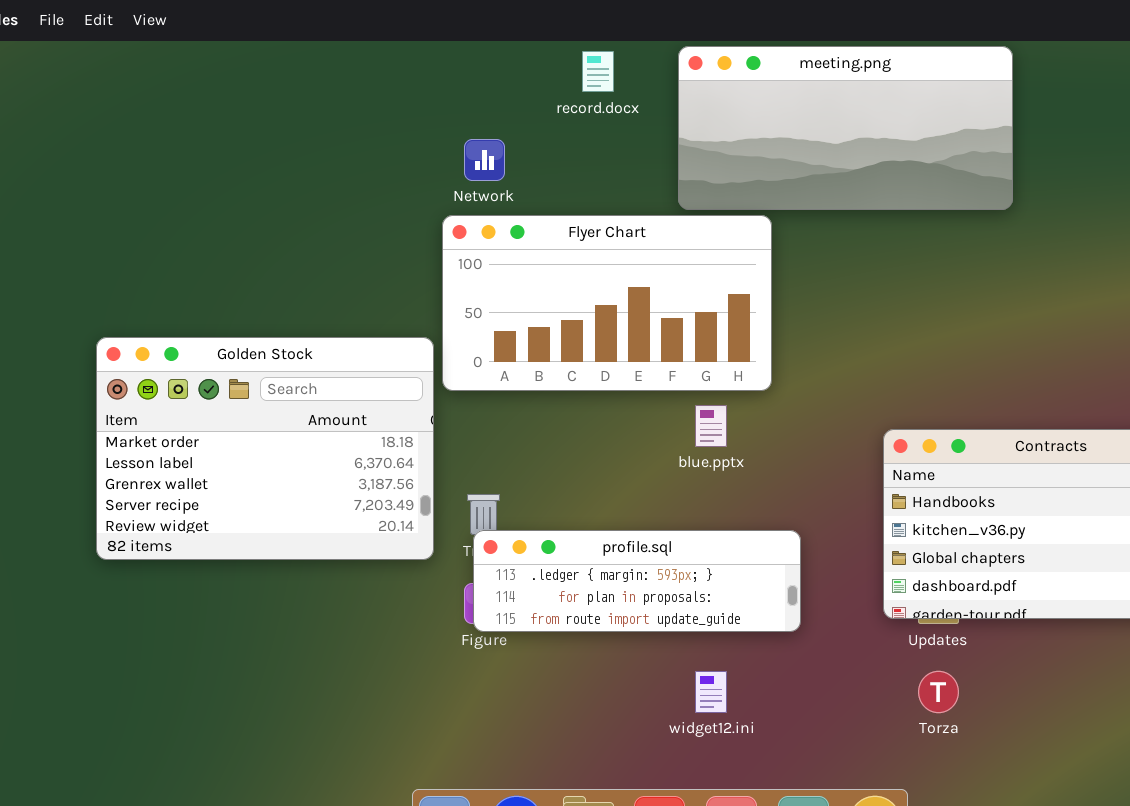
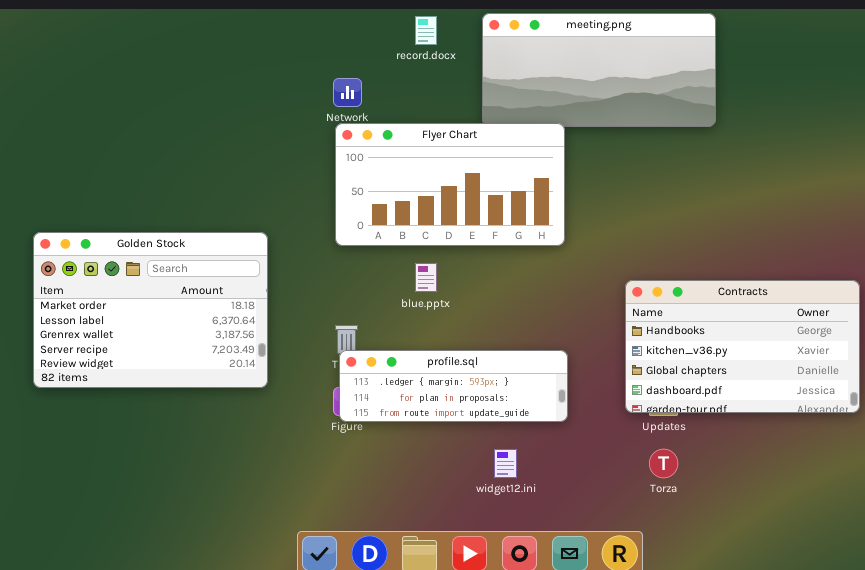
Flyer Chart: [442,215,772,391] -> [335,123,565,246], moved
Golden Stock: [96,337,434,560] -> [33,232,268,388], moved
blue.pptx: [695,405,727,447] -> [415,263,437,292], moved

